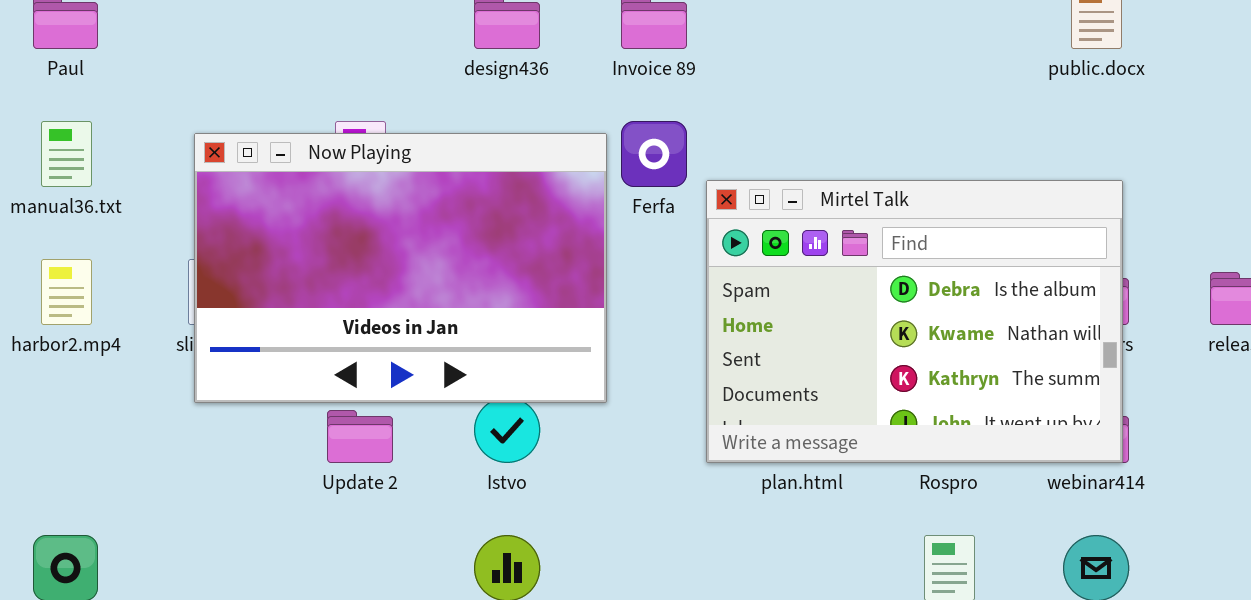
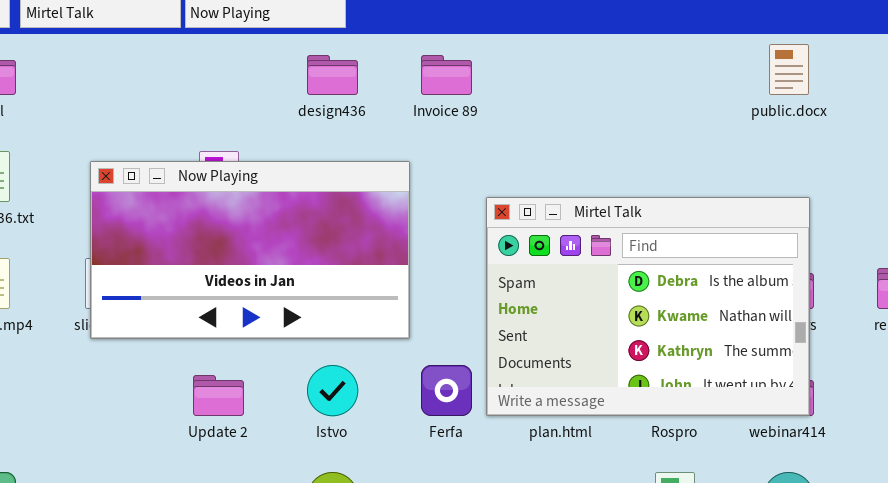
Ferfa: [621,121,687,187] -> [421,365,472,416], moved
Now Playing: [194,133,607,403] -> [90,161,410,339], resized

